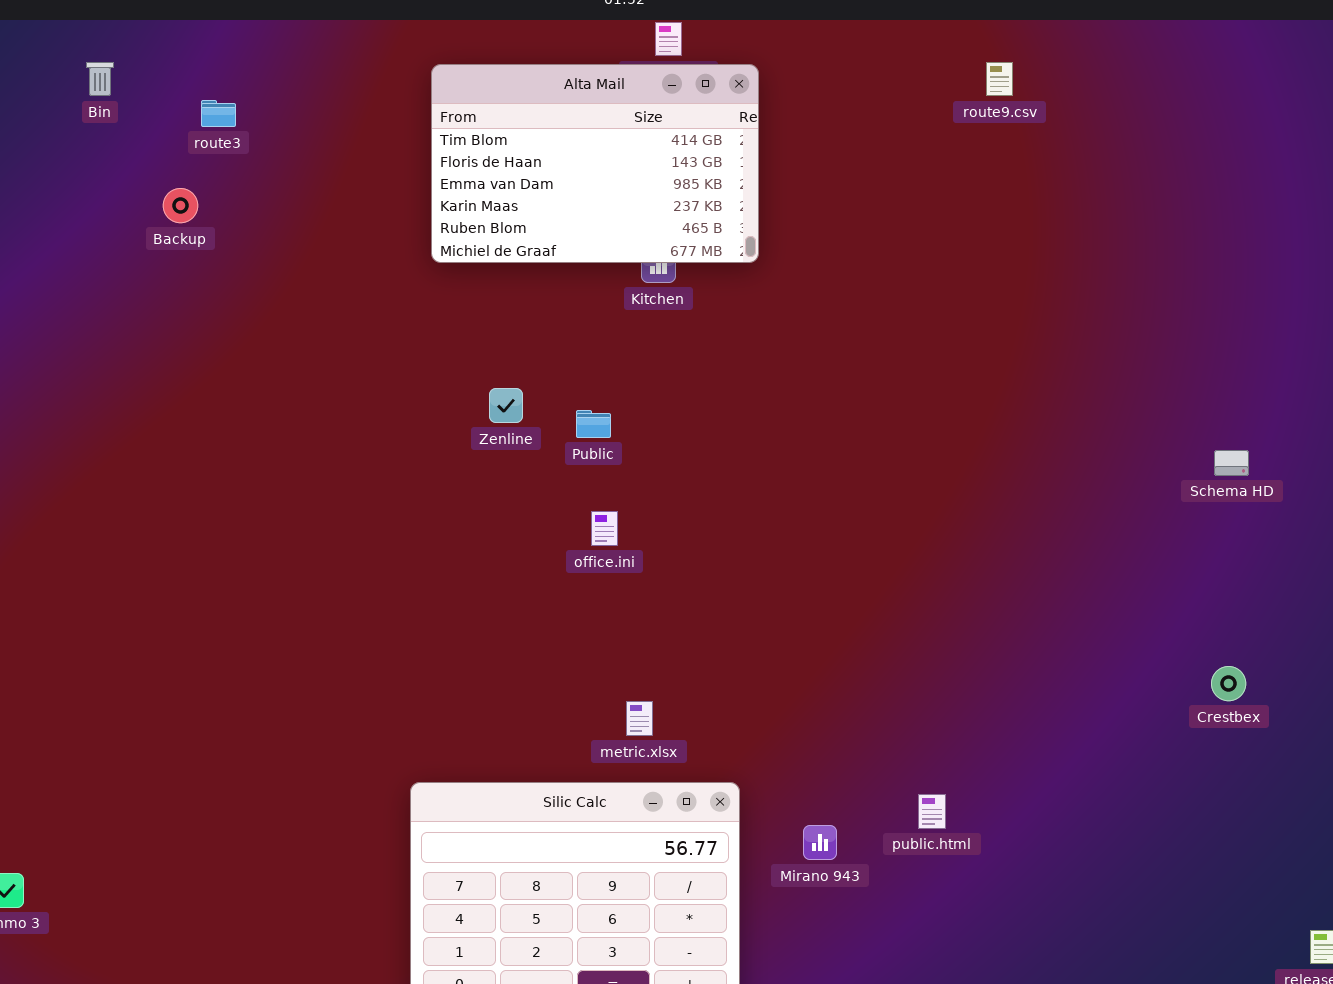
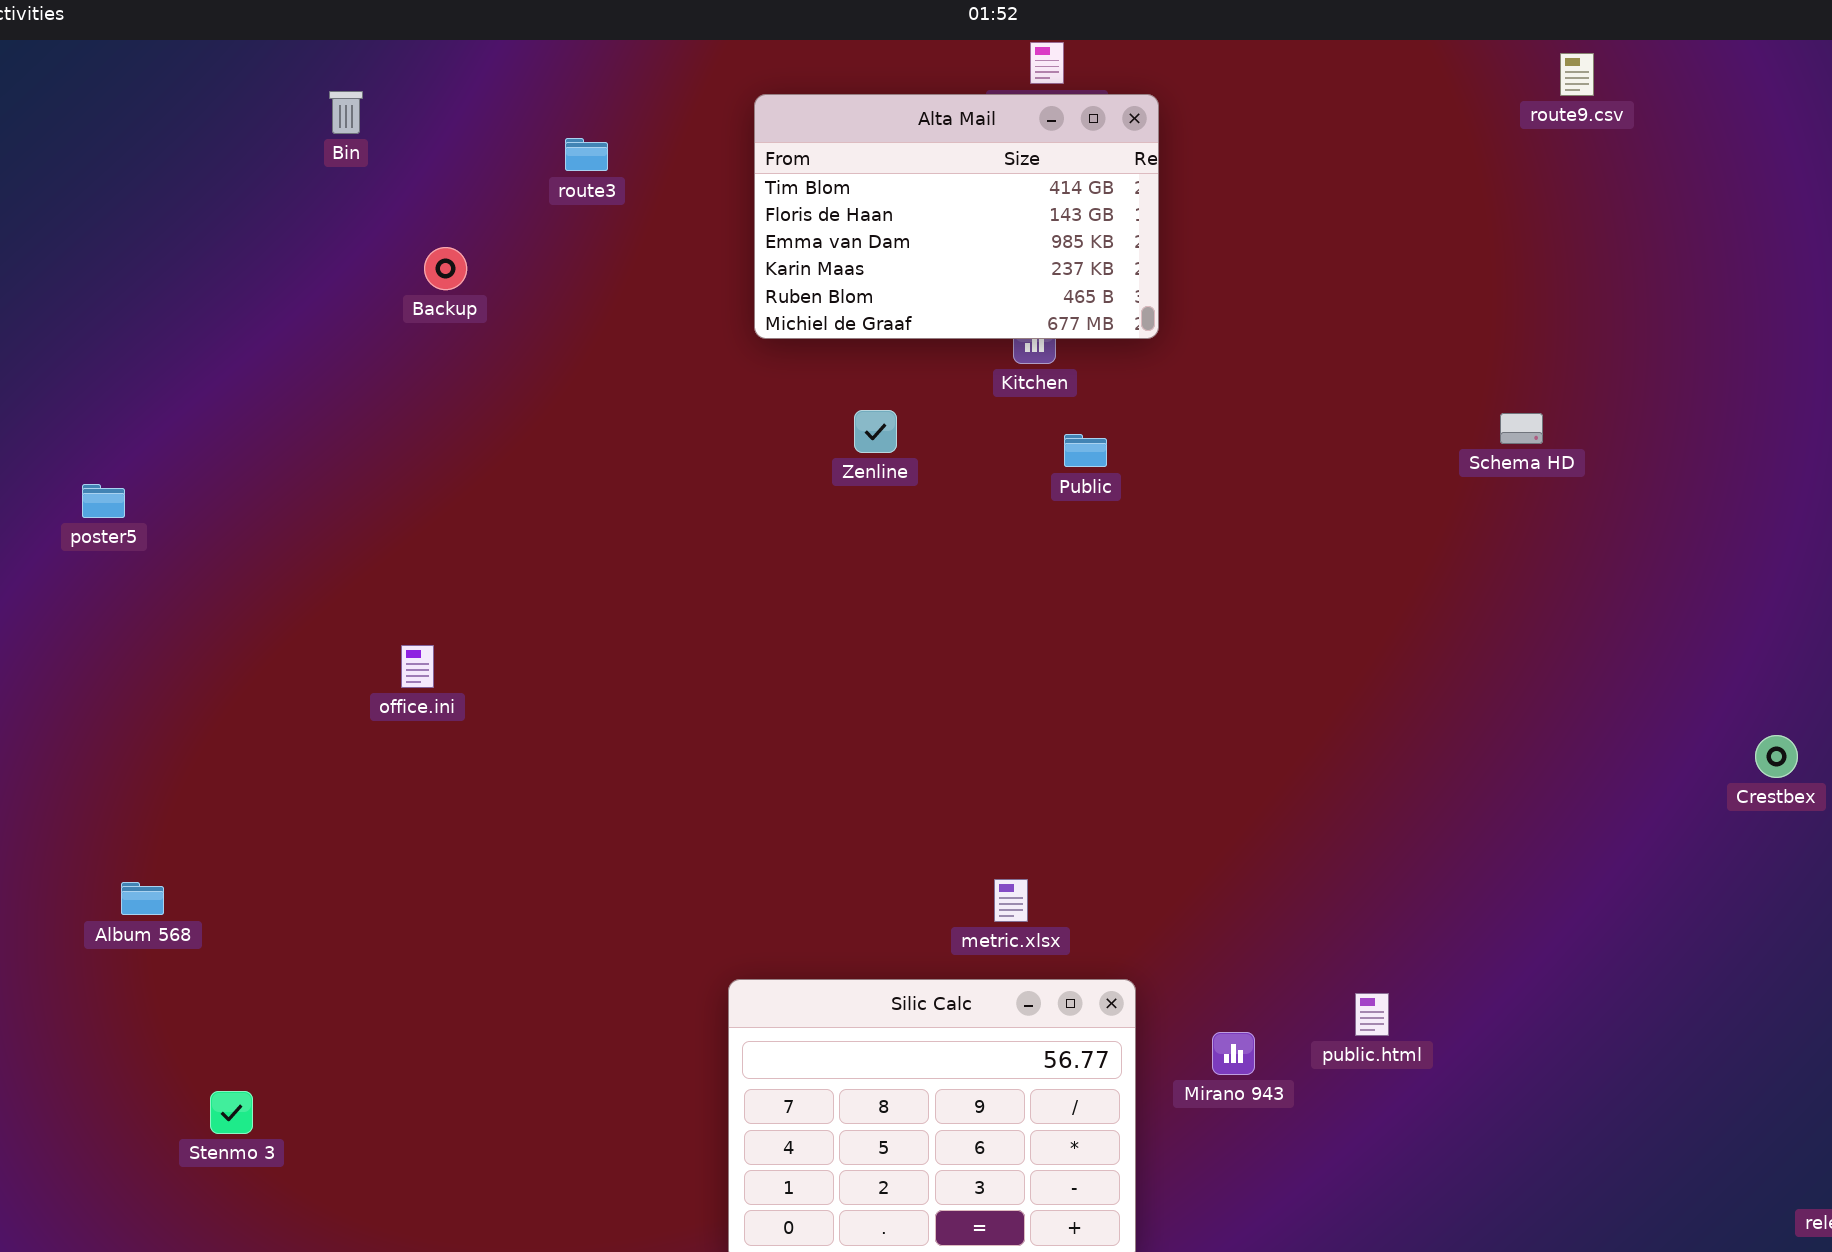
route9.csv: [986,62,1013,96] -> [1560,53,1594,96], moved
route3: [201,100,236,127] -> [565,138,608,171], moved
Zenline: [489,388,523,423] -> [854,410,897,453], moved
Public: [576,410,611,438] -> [1064,434,1107,467], moved
Schema HD: [1214,450,1249,476] -> [1500,413,1543,444], moved
office.ini: [591,511,618,546] -> [401,645,434,688], moved
Crestbex: [1211,666,1246,701] -> [1755,735,1798,778], moved

